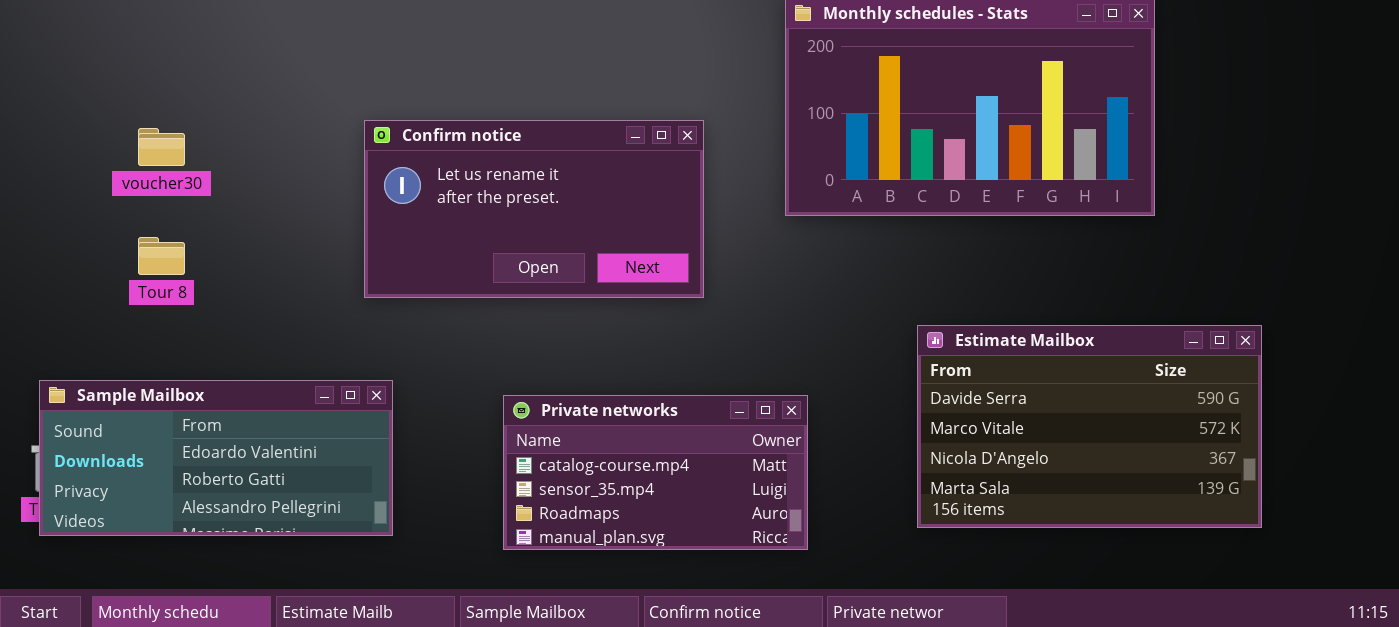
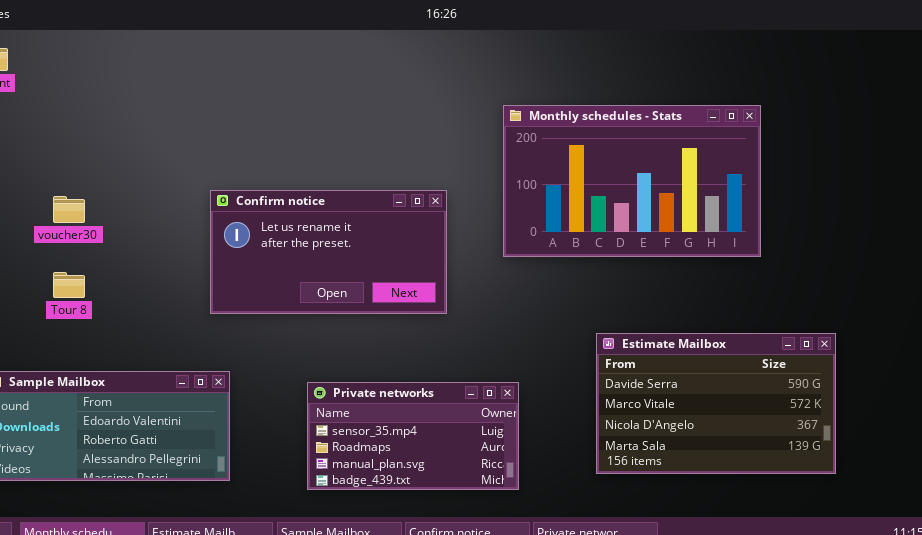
Private networks: [503,395,808,550] -> [307,382,519,490], scrolled down 1 row

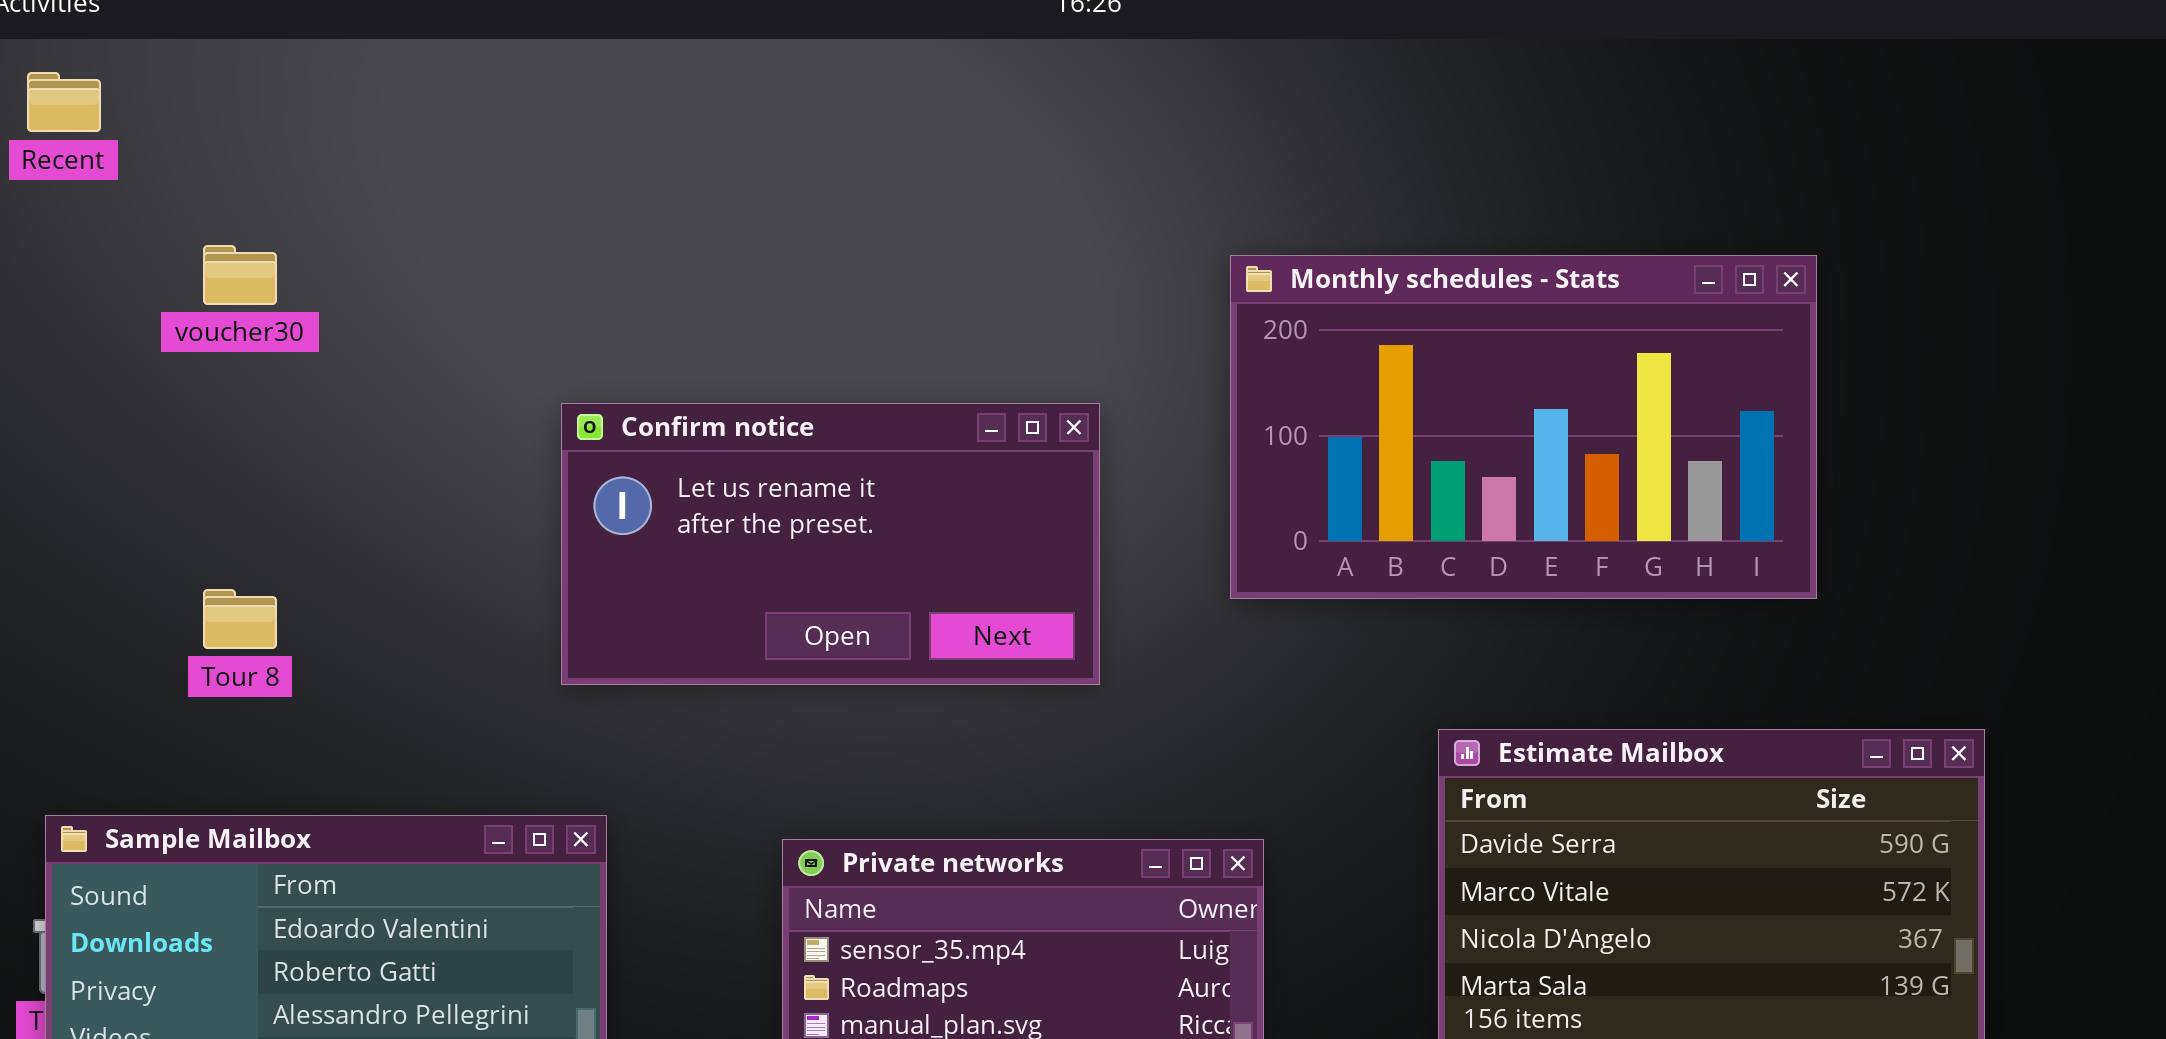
Monthly schedules - Stats: [503,105,761,257] -> [1230,255,1817,599], moved
voucher30: [53,196,85,223] -> [203,245,277,305], moved

